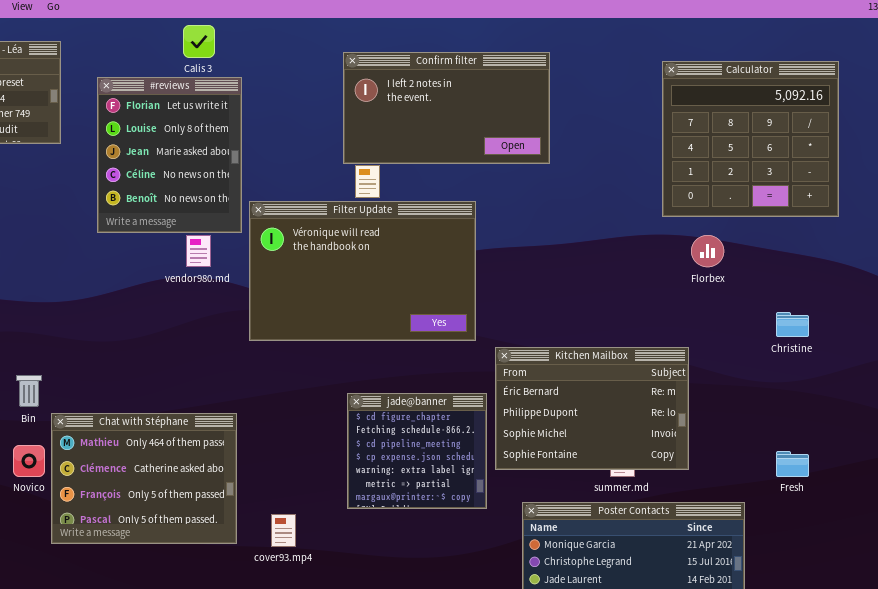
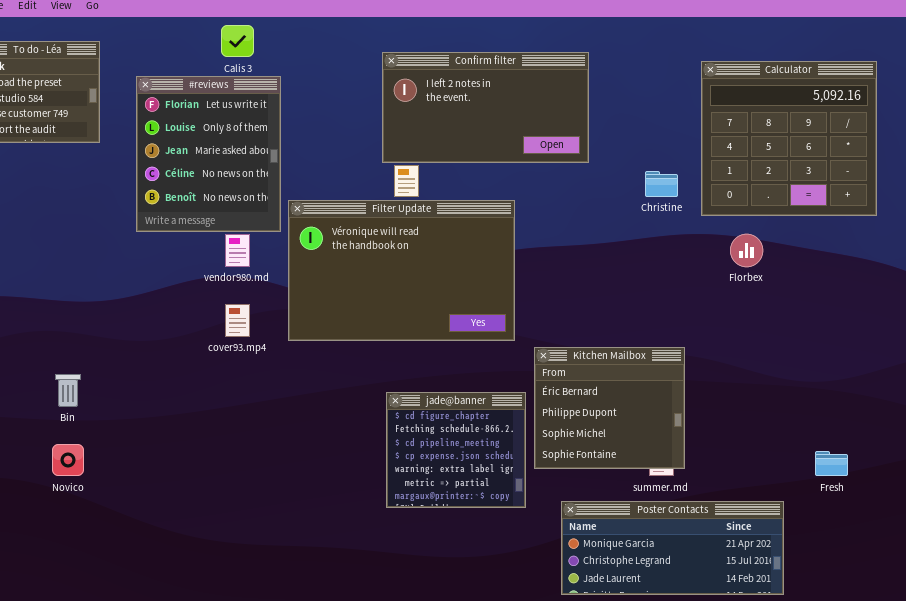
Christine: [776,312,809,337] -> [645,171,678,197], moved
Kitchen Mailbox: [495,347,689,470] -> [534,347,685,469], resized
Chat with Stéphane: [51,413,237,544] -> none, closed
cover93.mp4: [271,514,296,547] -> [225,304,250,337], moved

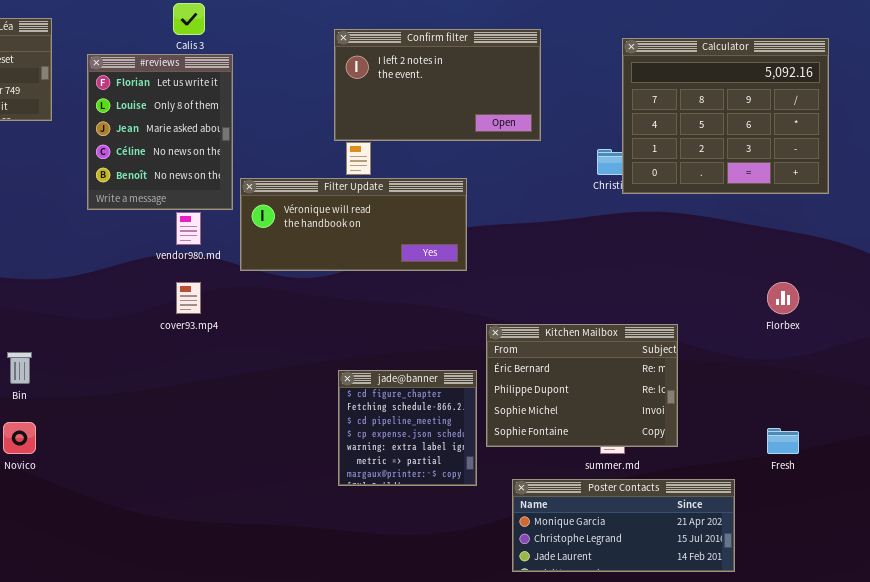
Calculator: [701,61,877,216] -> [622,38,829,194], resized
Filter Update: [288,200,515,341] -> [240,178,467,271], resized
Florbex: [730,234,763,267] -> [767,282,799,314], moved
Kitchen Mailbox: [534,347,685,469] -> [486,324,678,447], resized

